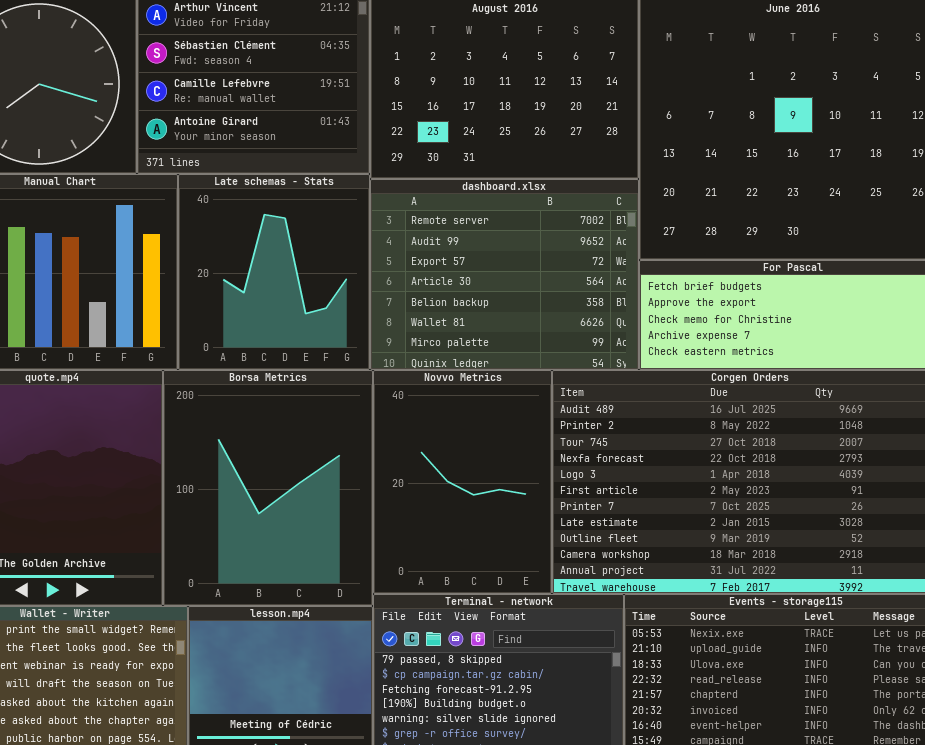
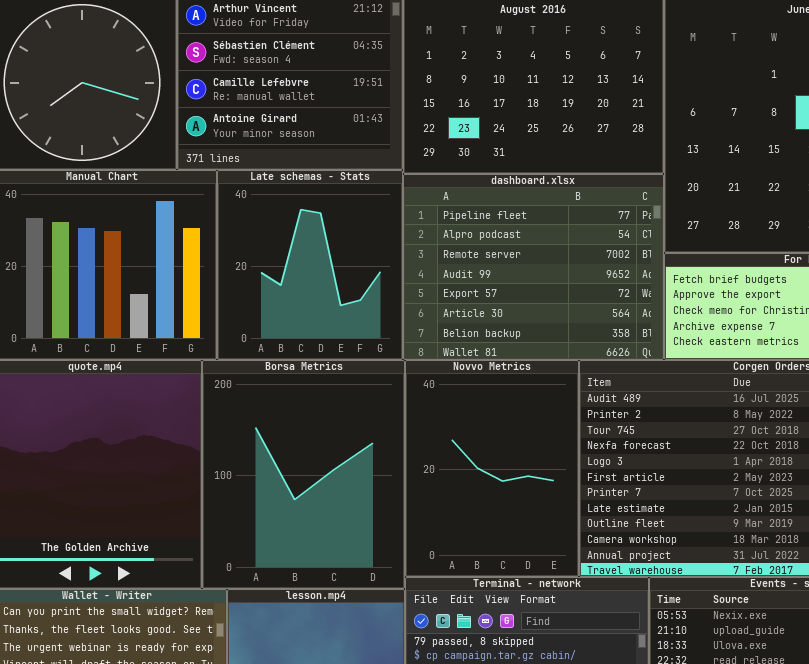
dashboard.xlsx: [370,179,639,370] -> [403,174,664,360], scrolled up 2 rows

